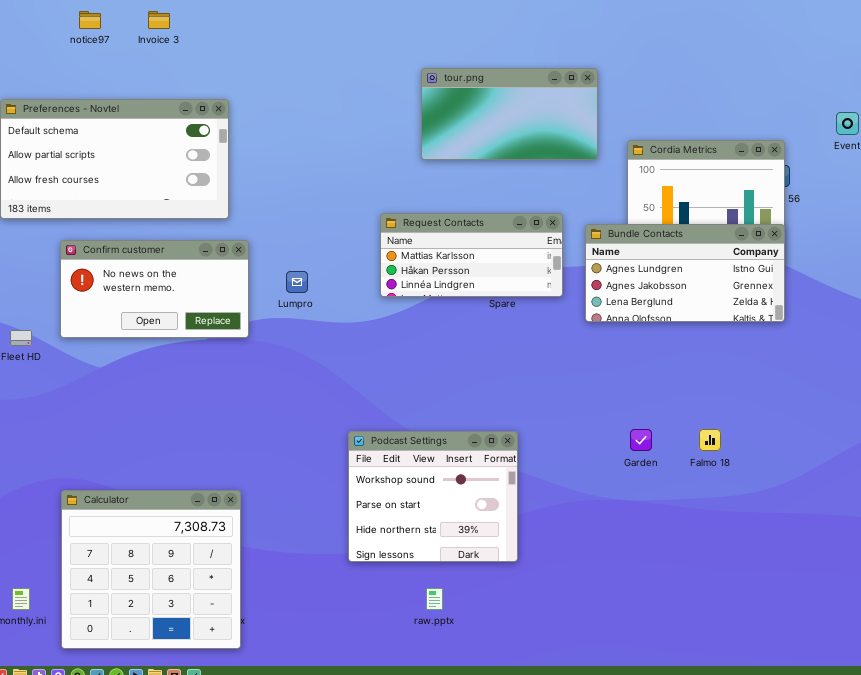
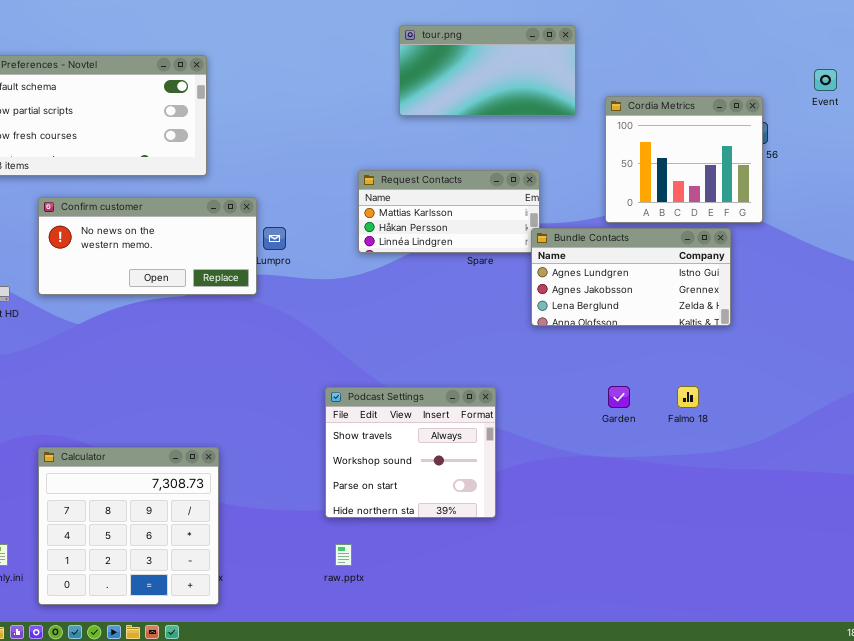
Bundle Contacts: [585,224,785,322] -> [531,228,731,326], moved
Confirm customer: [60,240,249,338] -> [38,197,257,295], resized
Podcast Settings: [348,431,518,562] -> [325,387,496,518], scrolled up 1 row
raw.pptx: [426,588,443,610] -> [335,544,352,566], moved

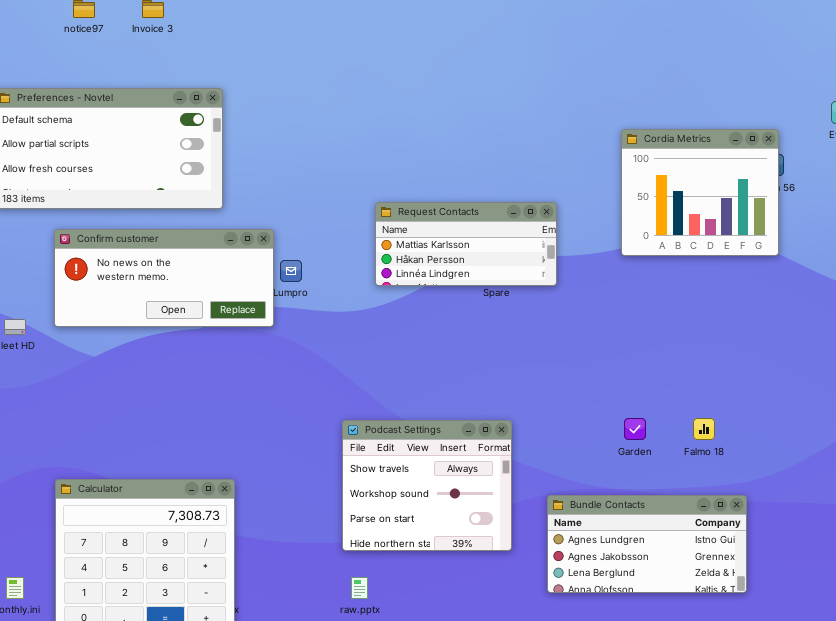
tour.png: [399,25,576,116] -> none, closed
Bundle Contacts: [531,228,731,326] -> [547,495,747,593], moved

